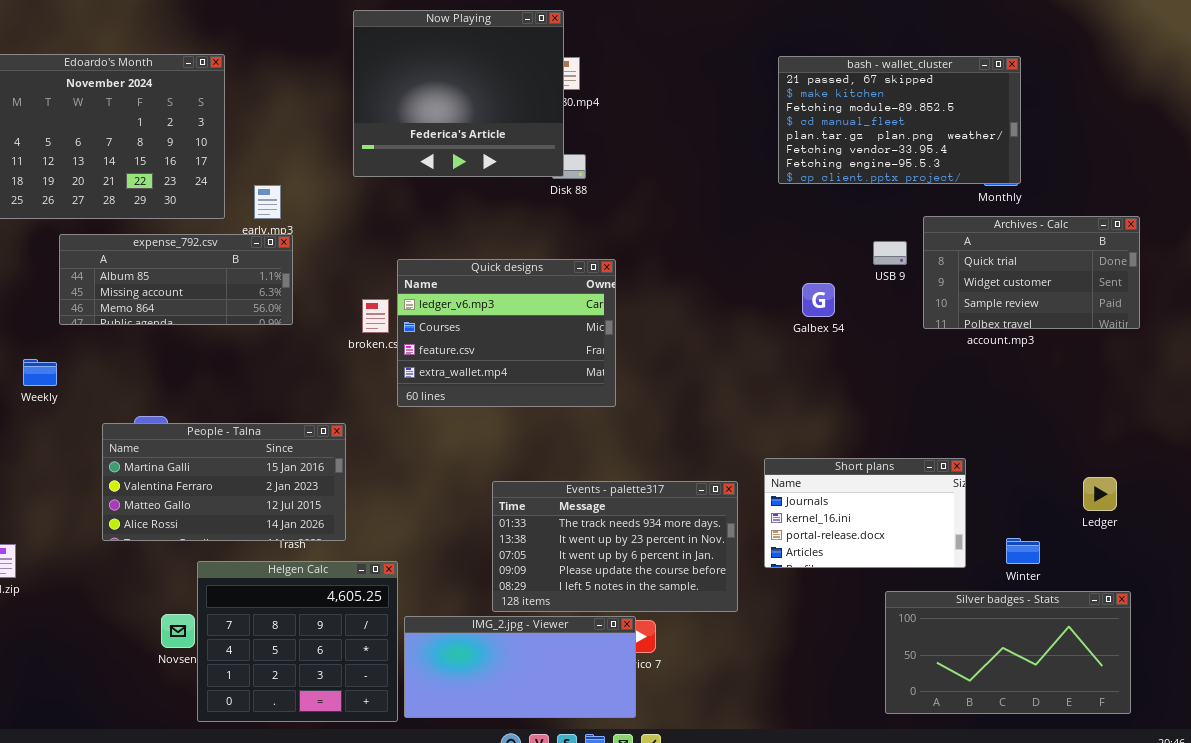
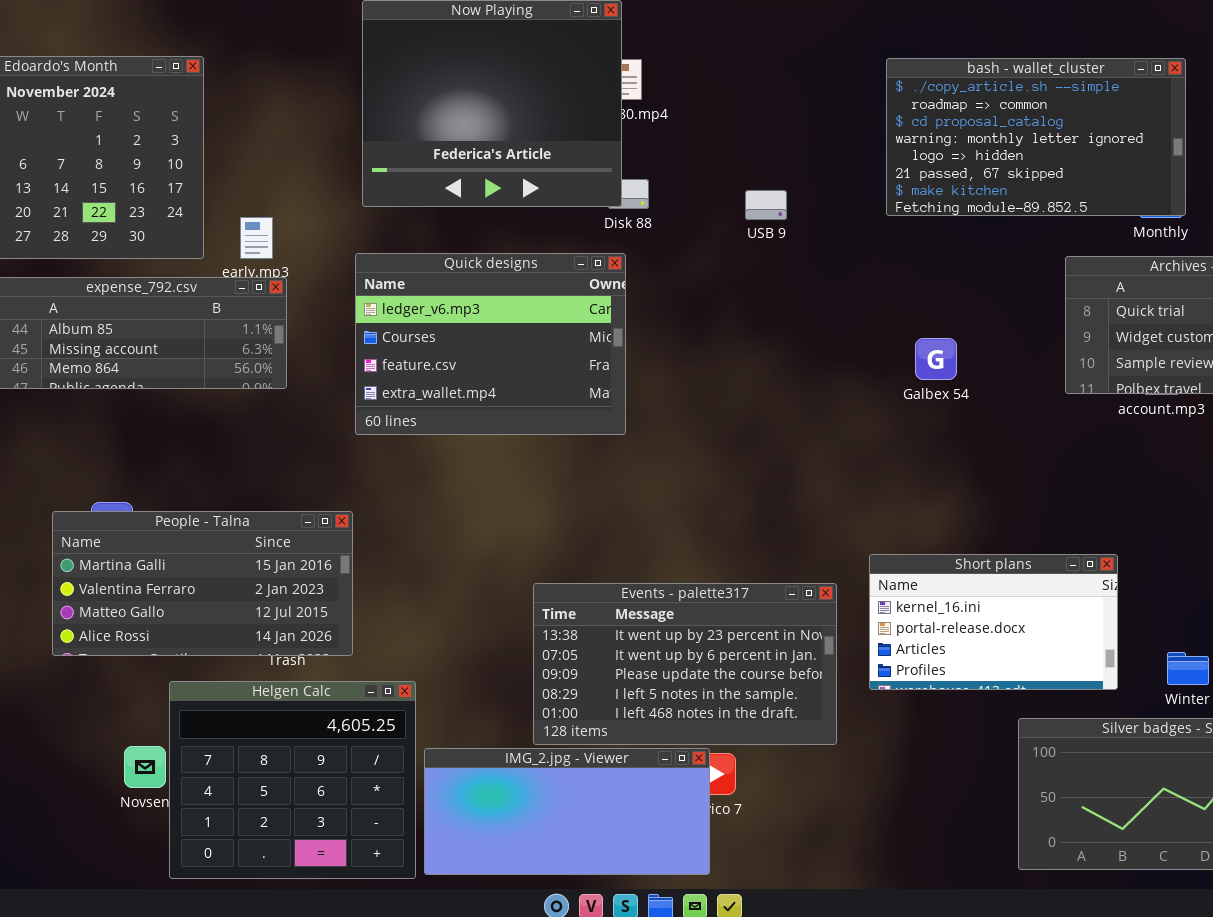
bash - wallet_cluster: [778,56,1021,184] -> [886,58,1186,216], scrolled up 5 rows
USB 9: [873,241,907,265] -> [745,190,787,220], moved
Quick designs: [397,259,616,407] -> [355,253,626,435], moved
Short plans: [764,458,966,568] -> [869,554,1118,690], scrolled down 1 row
Events - palette317: [492,481,738,612] -> [533,583,837,745], scrolled down 1 row

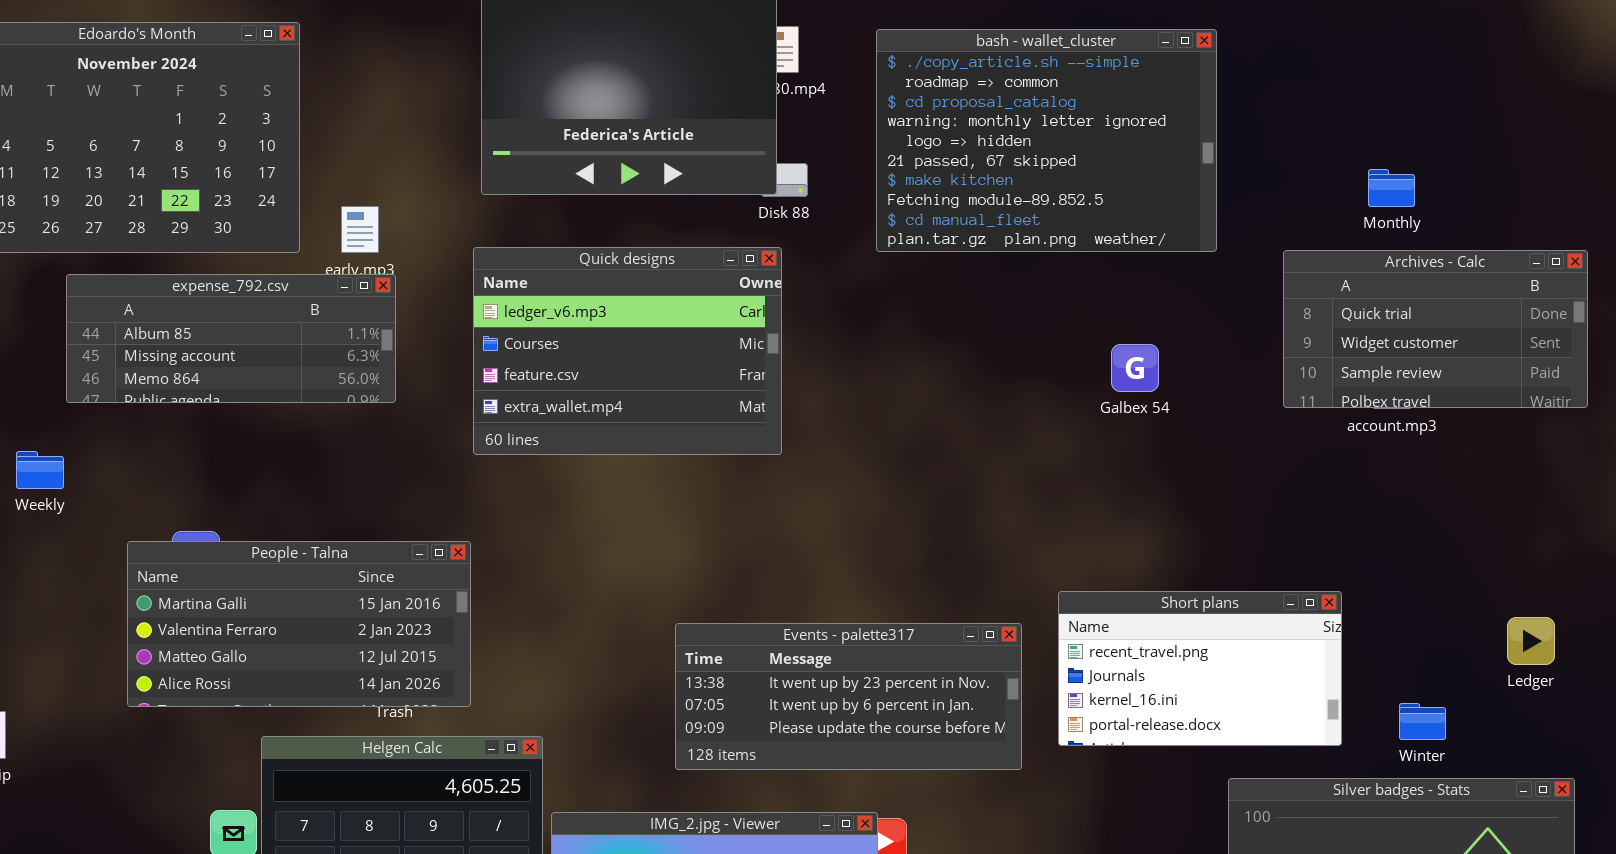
bash - wallet_cluster: [886,58,1186,216] -> [876,29,1217,252], moved, resized
Short plans: [869,554,1118,690] -> [1058,591,1342,746], scrolled up 2 rows
Events - palette317: [533,583,837,745] -> [675,623,1022,770], resized

